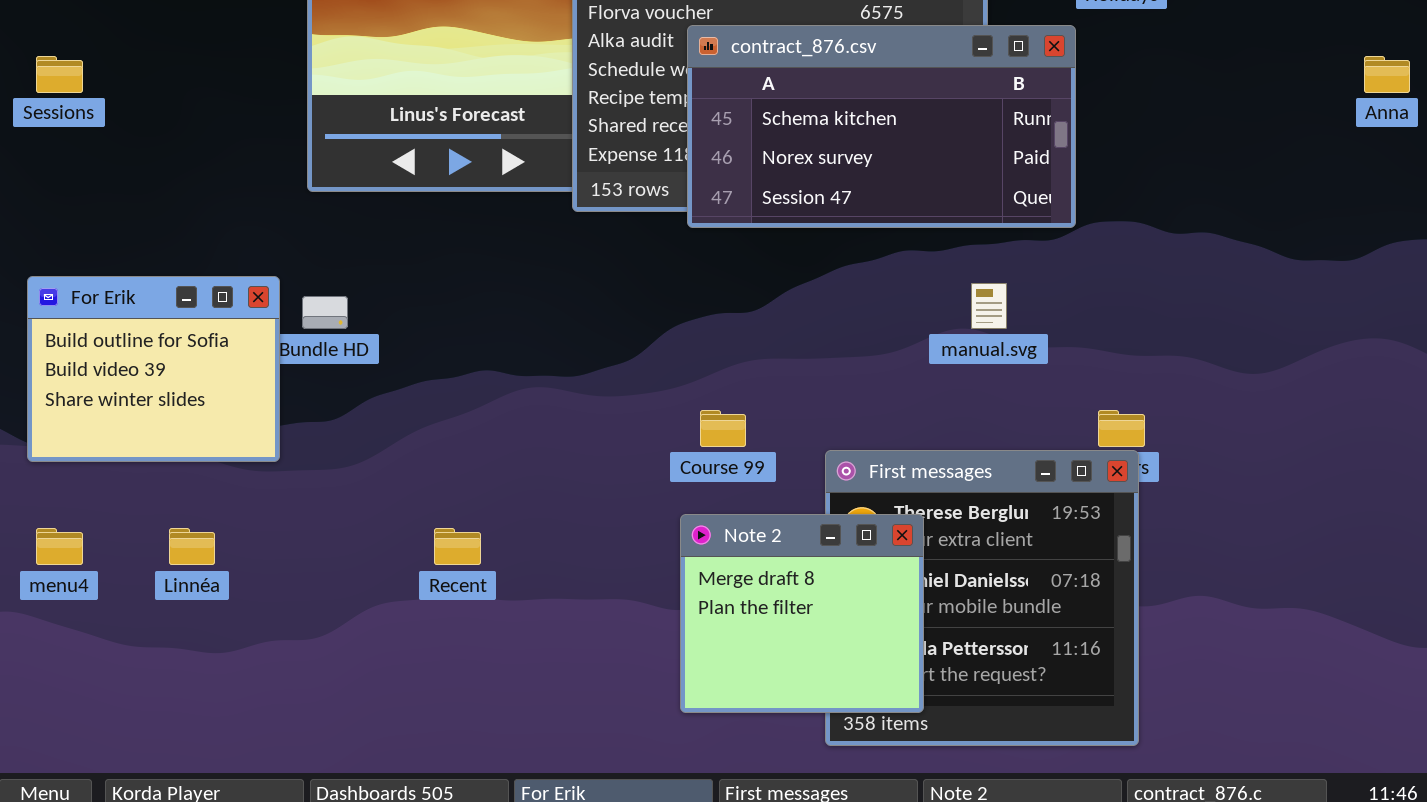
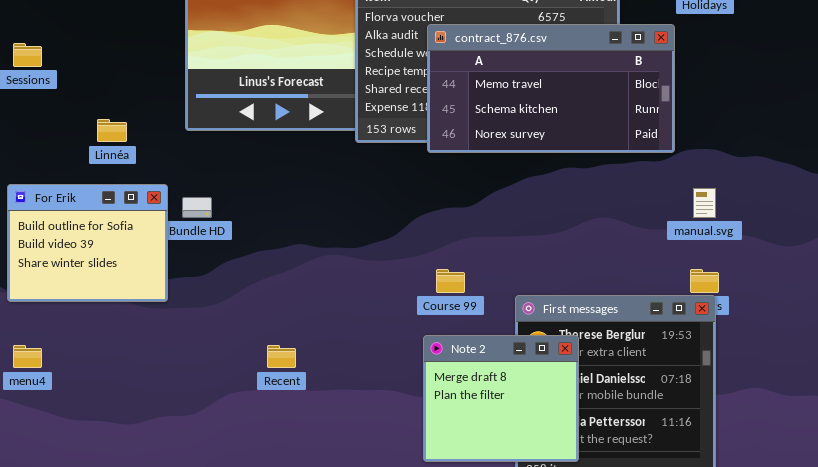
contract_876.csv: [687,25,1076,228] -> [427,24,675,153], scrolled up 1 row
manual.svg: [971,283,1007,329] -> [693,188,716,218], moved
Linnéa: [169,528,215,565] -> [97,119,127,142], moved

